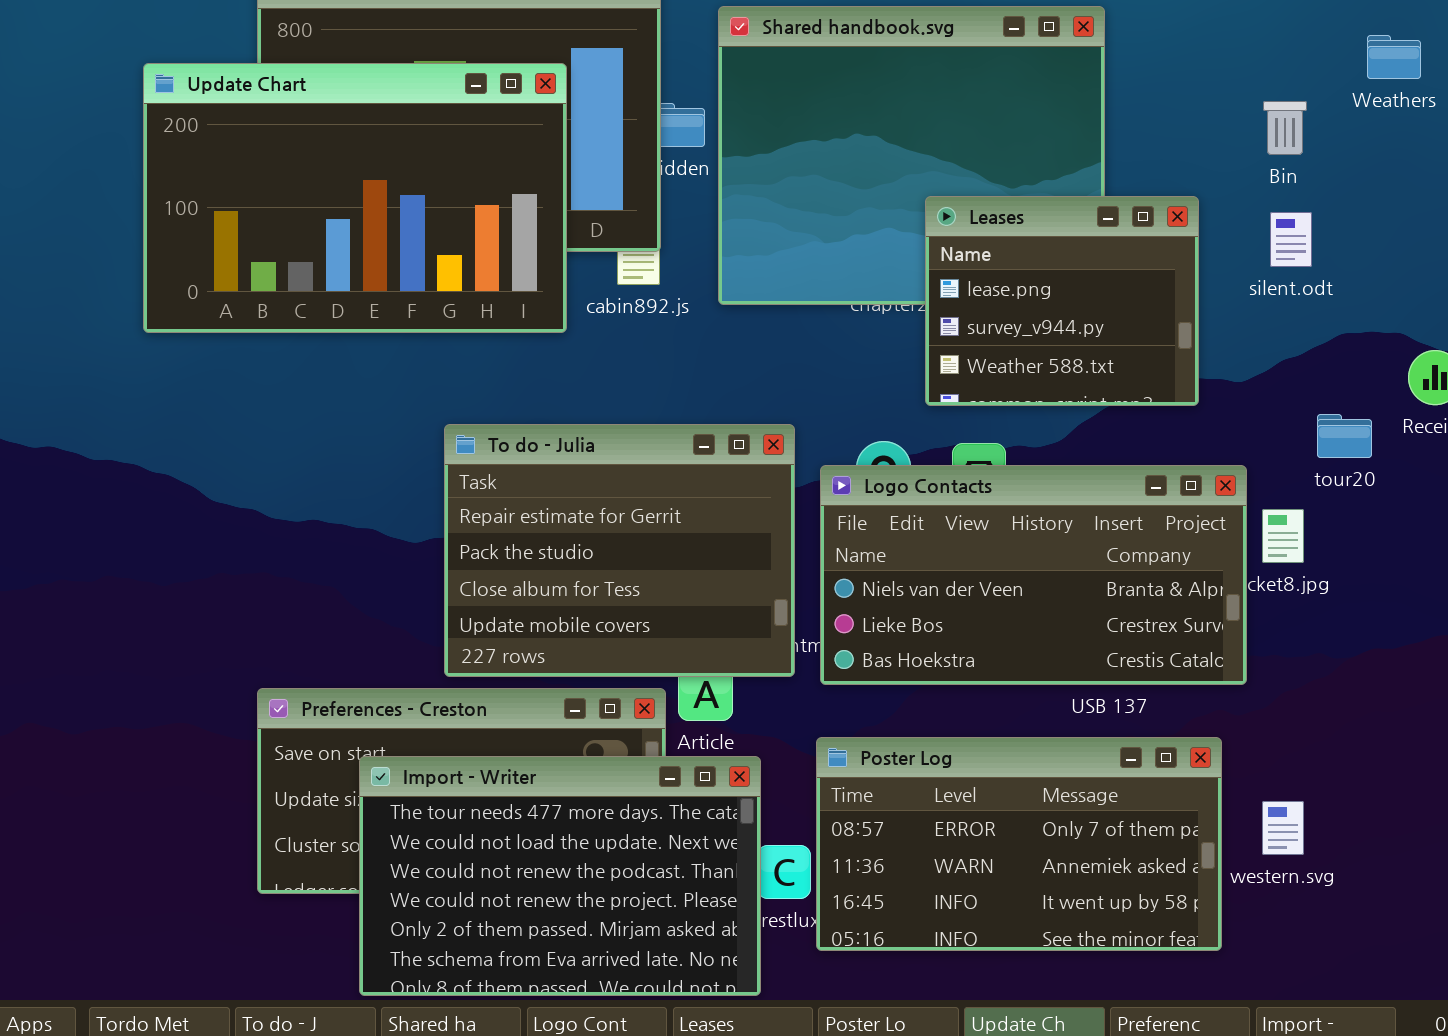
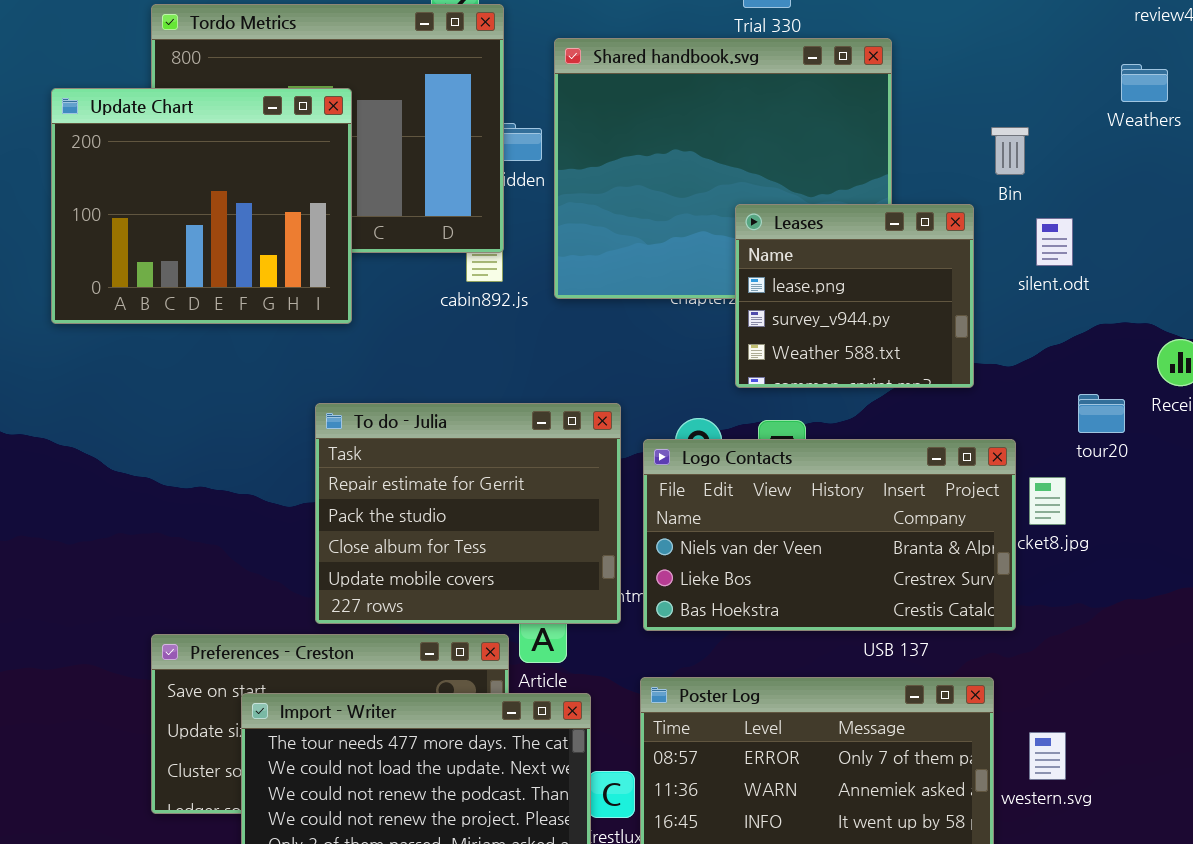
Update Chart: [143,63,567,333] -> [51,88,352,324], resized
Bin: [1263,101,1307,155] -> [991,127,1029,175], moved

